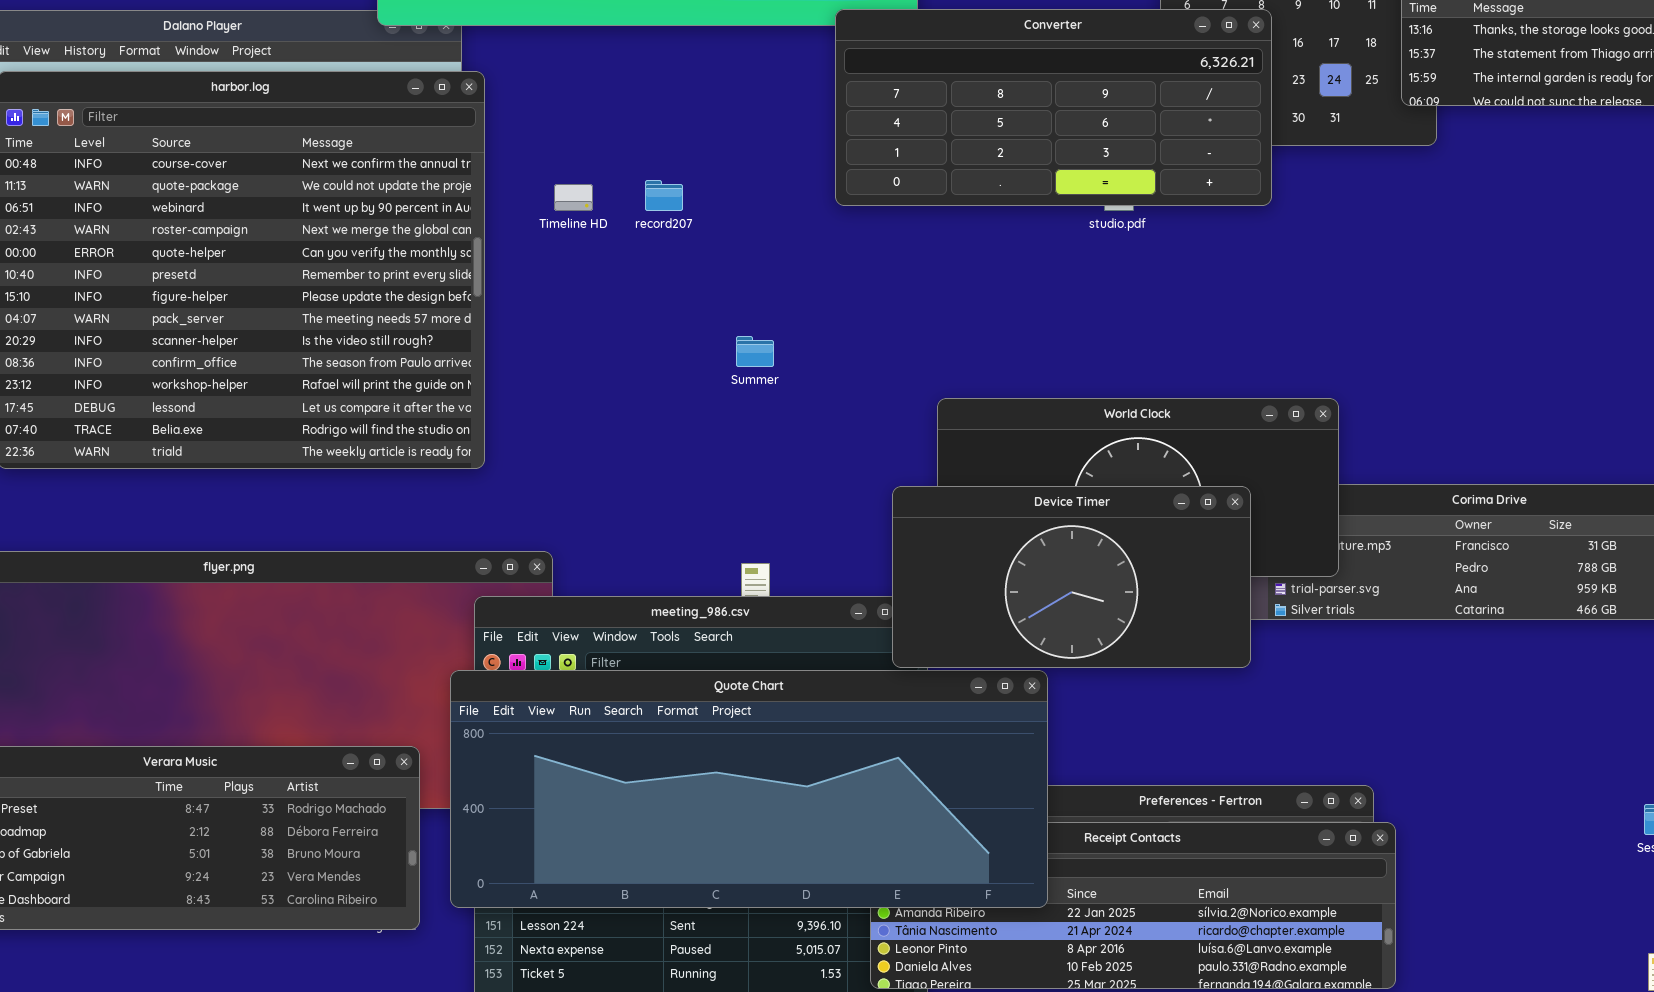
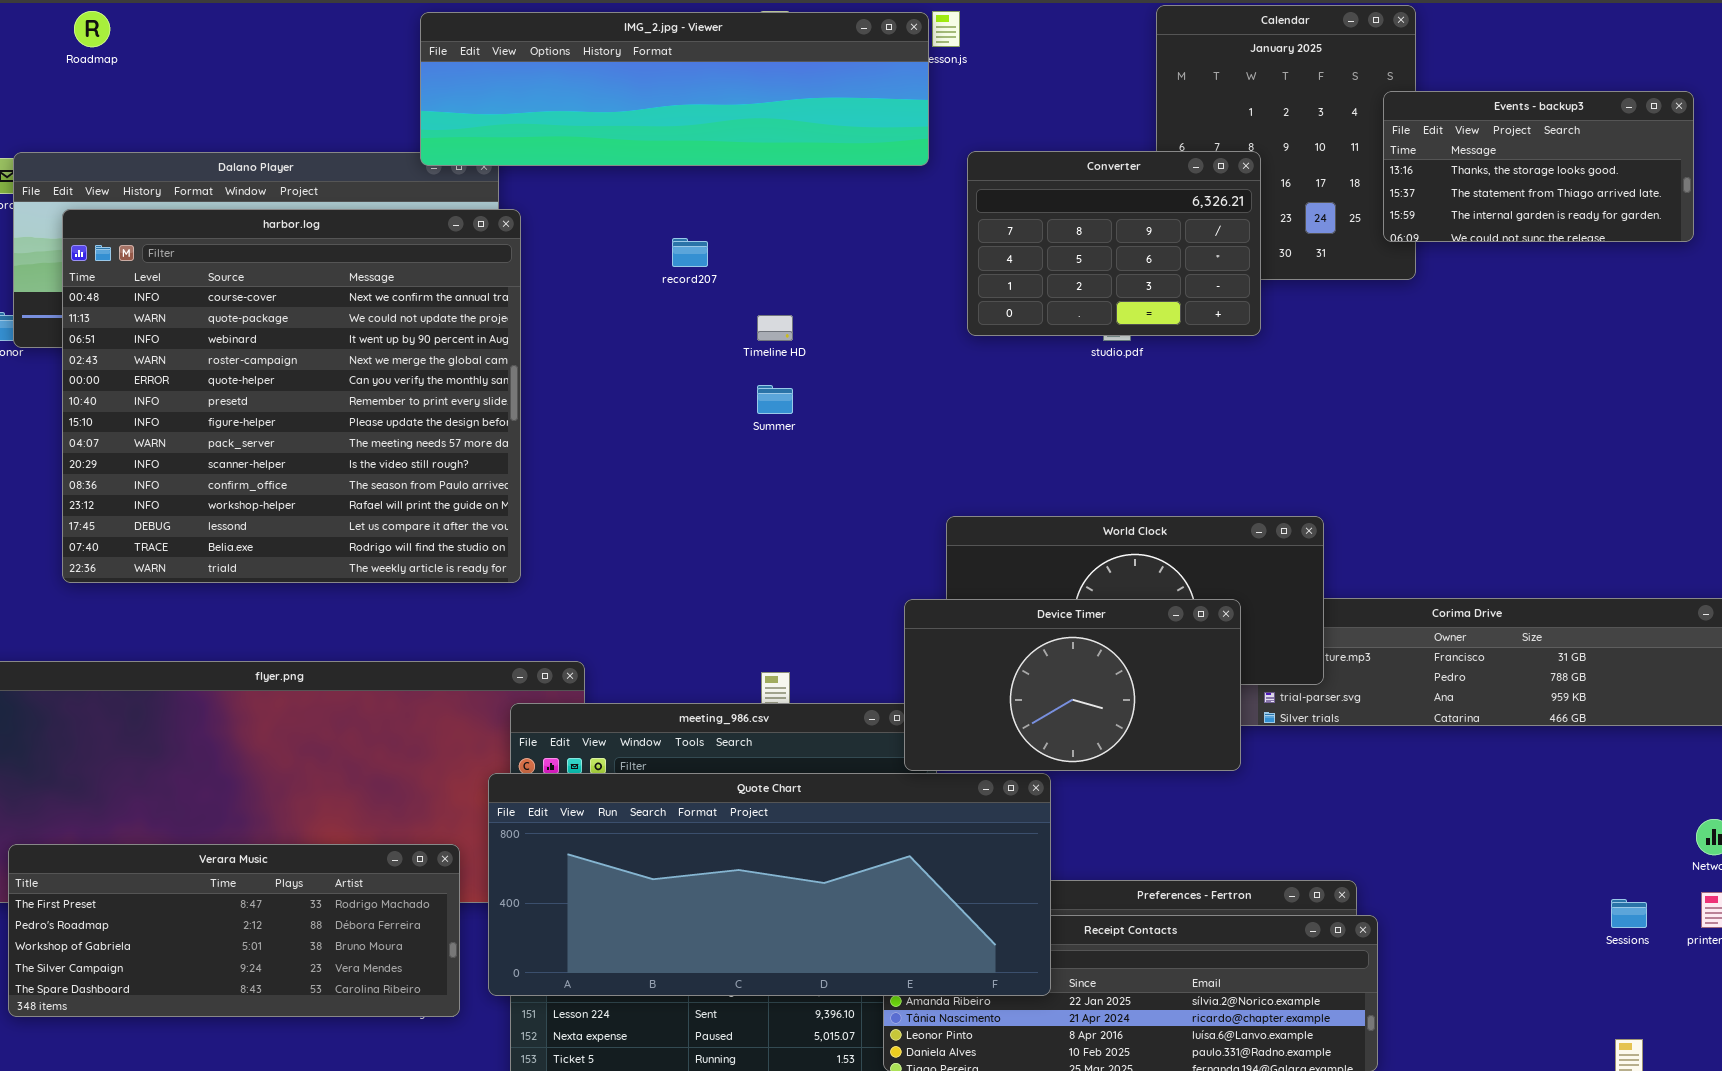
Converter: [835,9,1272,206] -> [967,151,1261,336], resized
record207: [645,180,683,211] -> [672,238,708,267], moved
Timeline HD: [554,184,593,211] -> [757,315,793,341], moved
Summer: [736,336,774,367] -> [757,385,793,414], moved

